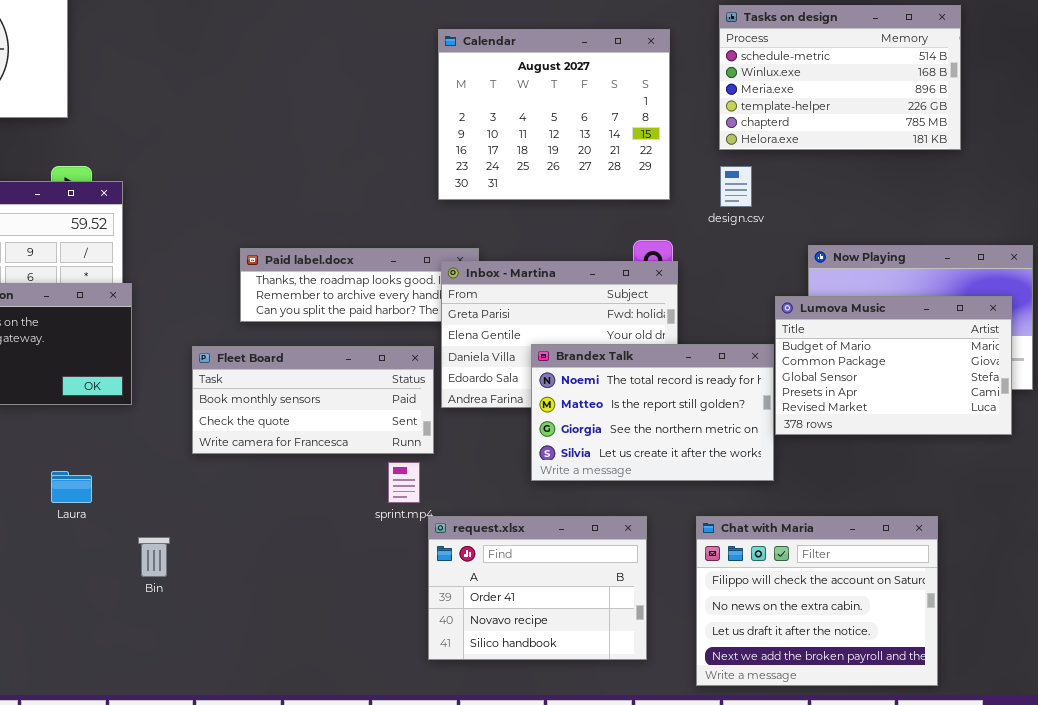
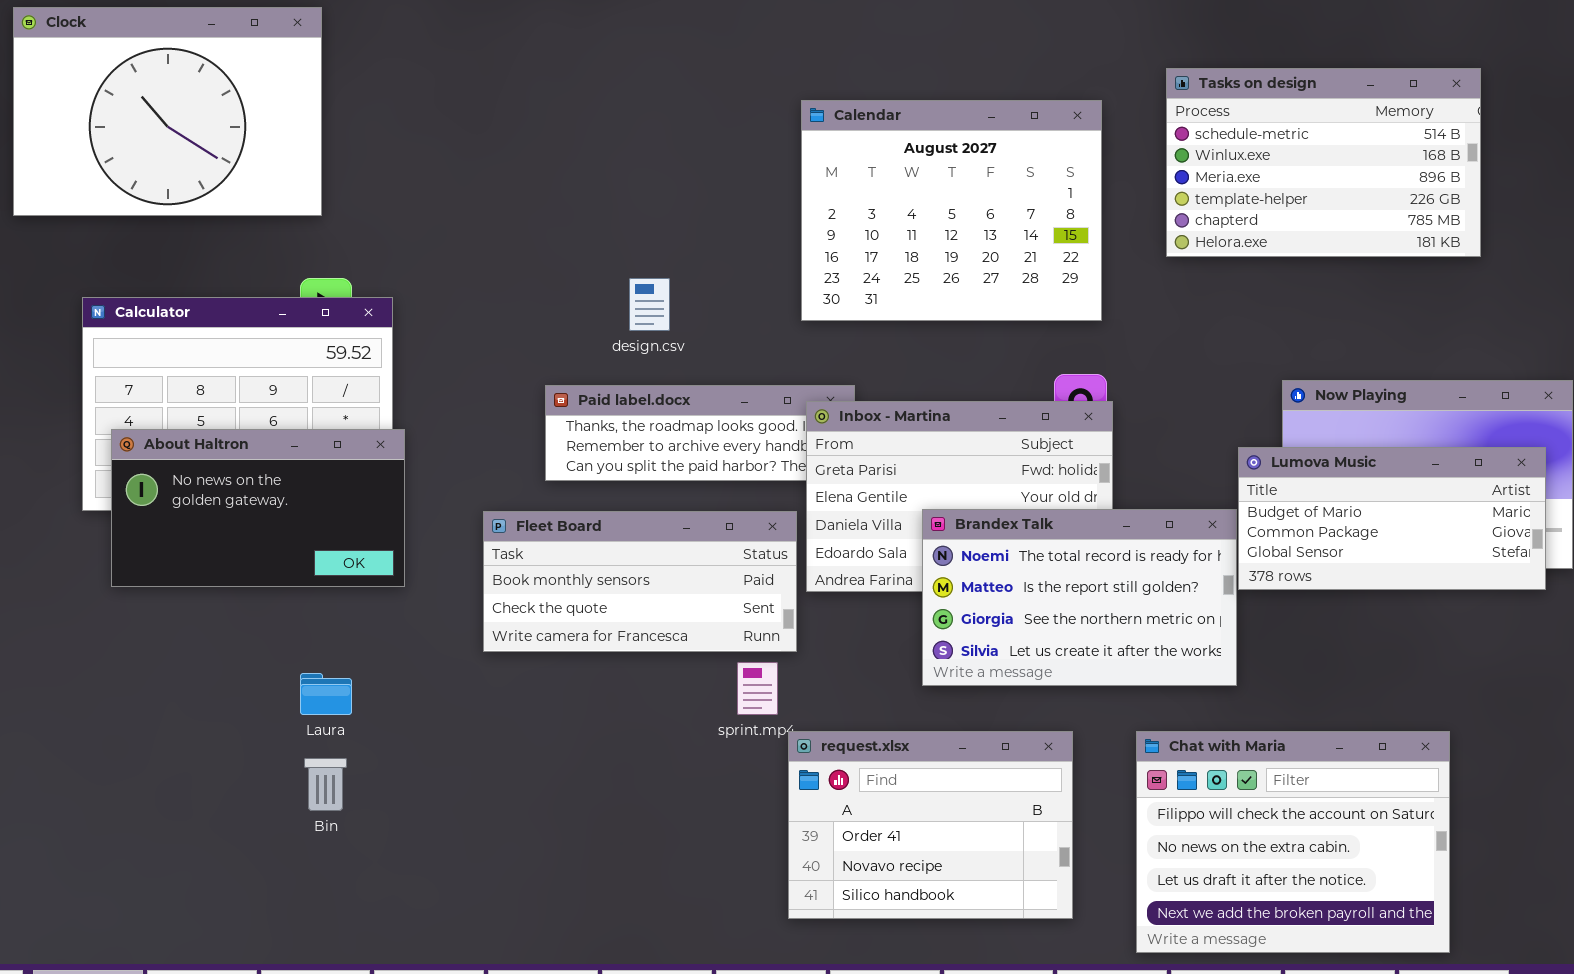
design.csv: [720,166,752,207] -> [629,278,670,331], moved
Lumova Music: [775,296,1012,435] -> [1238,447,1546,590], resized
Bin: [138,537,170,577] -> [304,758,347,811], moved

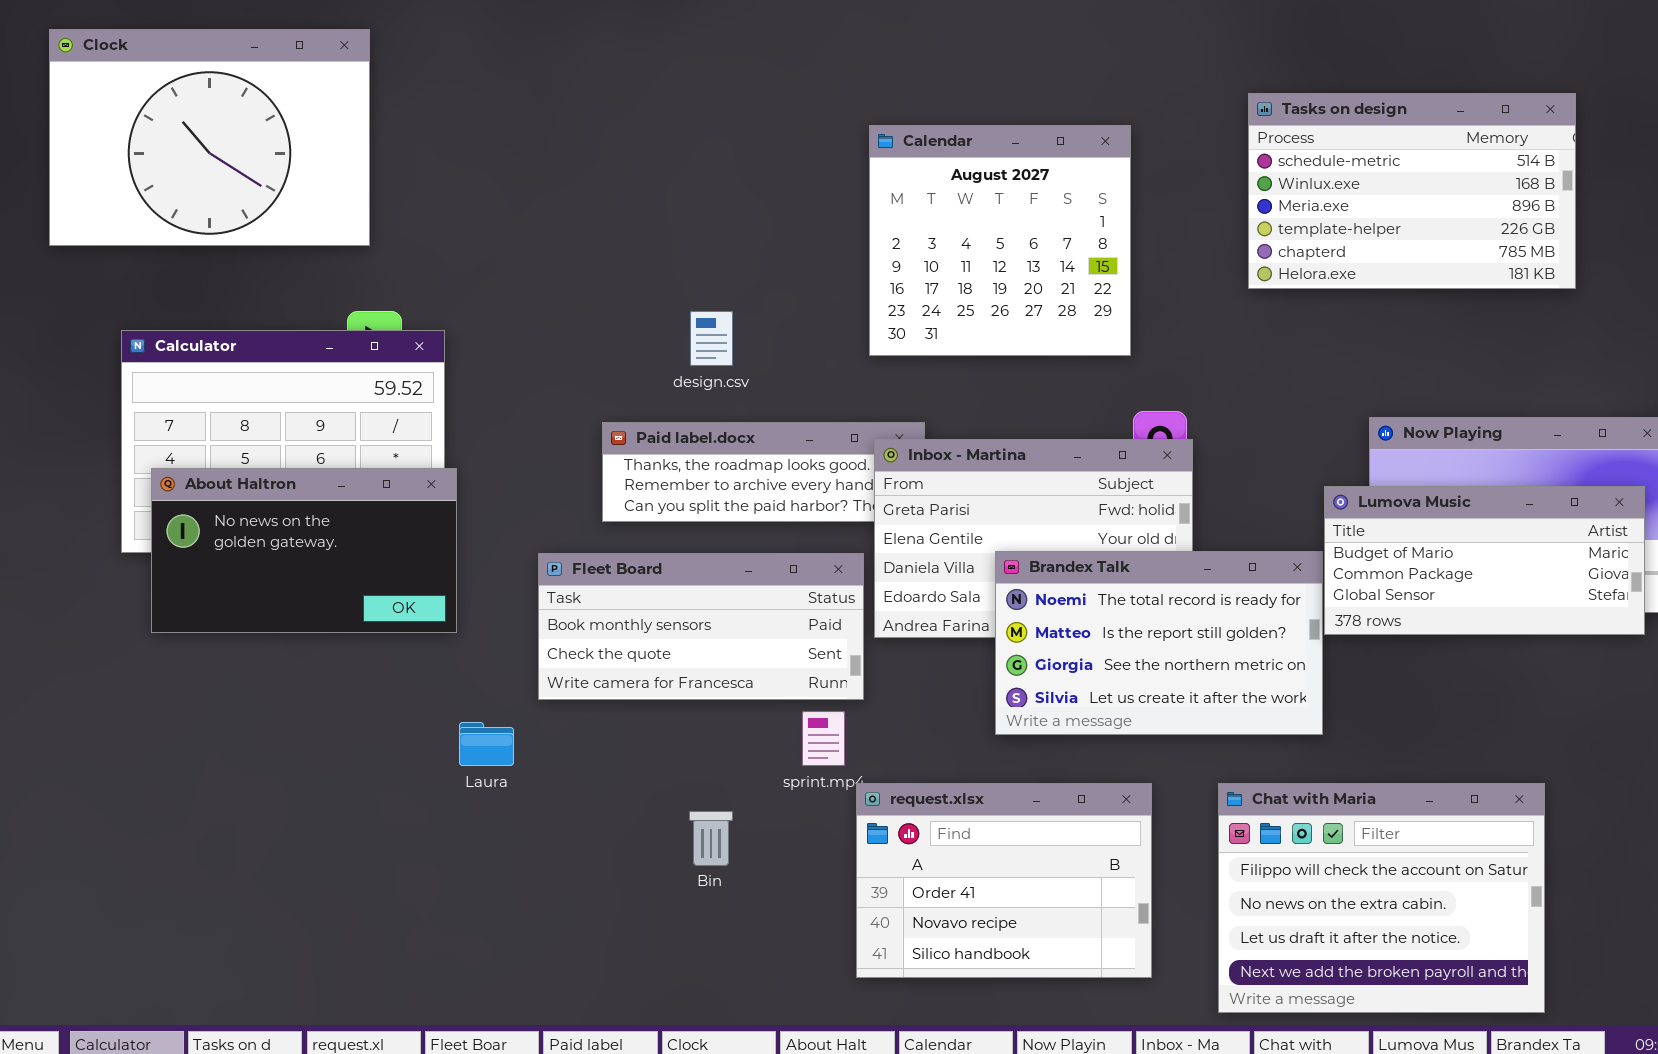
Calendar: [801,100,1102,321] -> [869,125,1131,356], resized
Laura: [300,673,352,715] -> [459,722,514,766], moved
Bin: [304,758,347,811] -> [689,811,733,866], moved

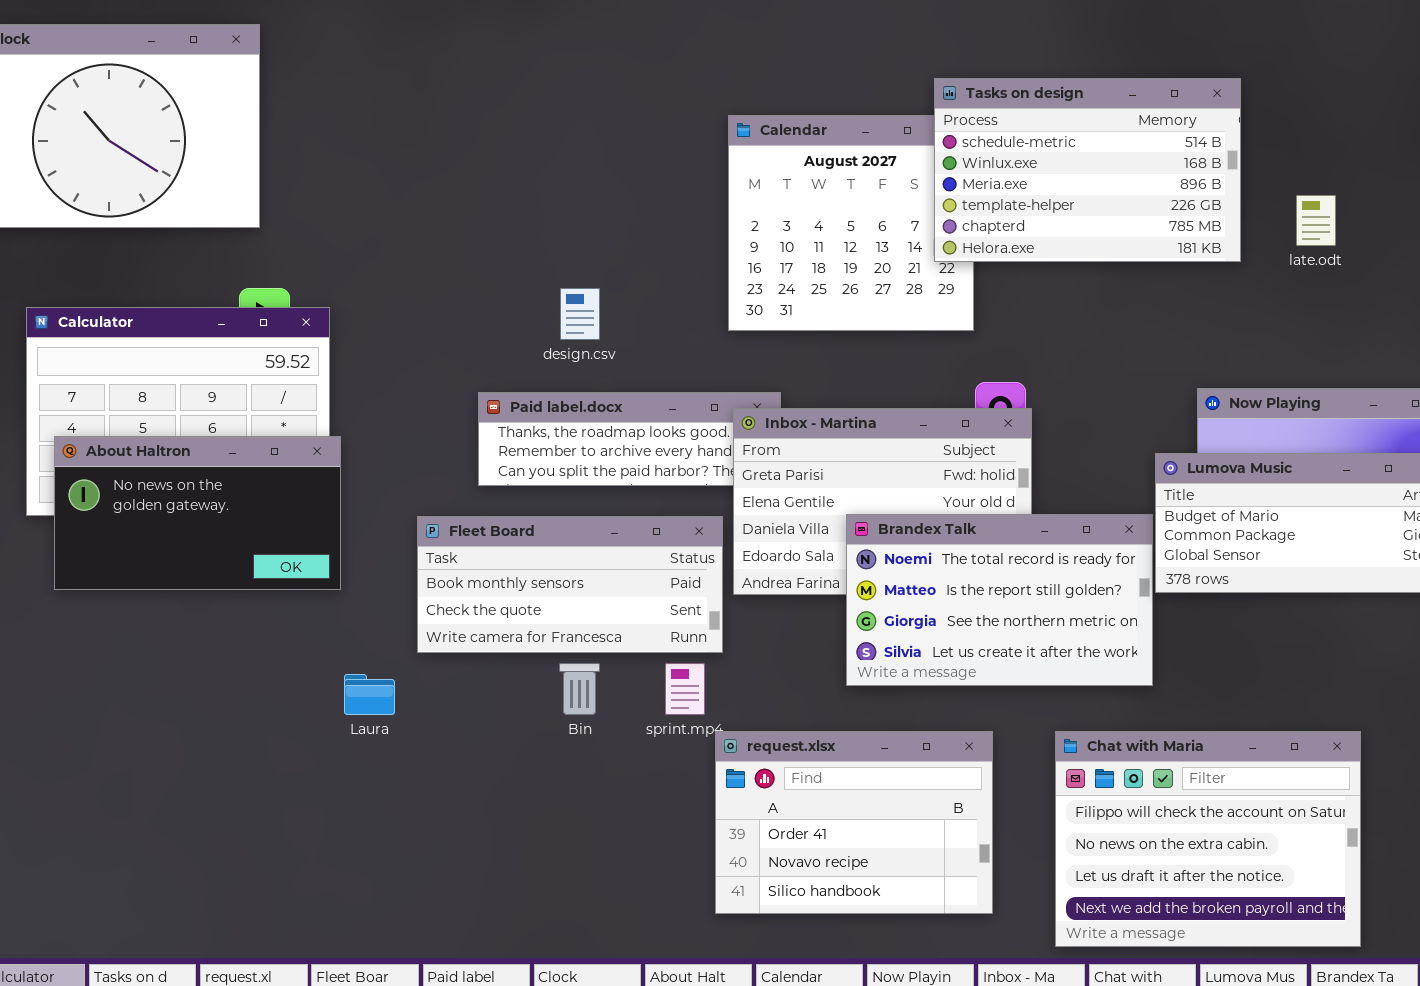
Tasks on design: [1248,93,1576,289] -> [934,78,1241,262], moved
Bin: [689,811,733,866] -> [559,663,600,715], moved

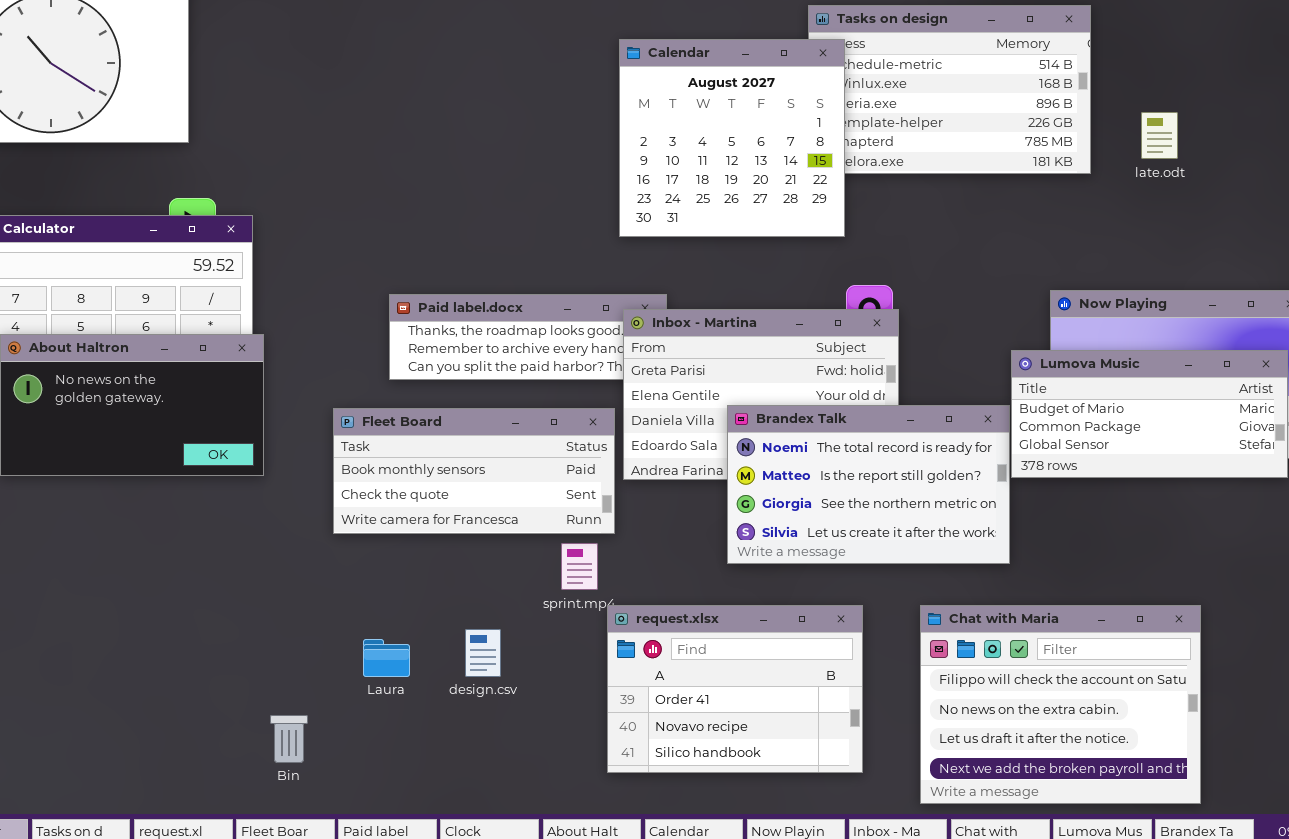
Calendar: [728,115,974,331] -> [619,39,845,237], raised
design.csv: [560,288,600,340] -> [465,629,501,677], moved
Bin: [559,663,600,715] -> [270,715,308,763], moved
Laura: [344,674,395,715] -> [363,639,410,677], moved

